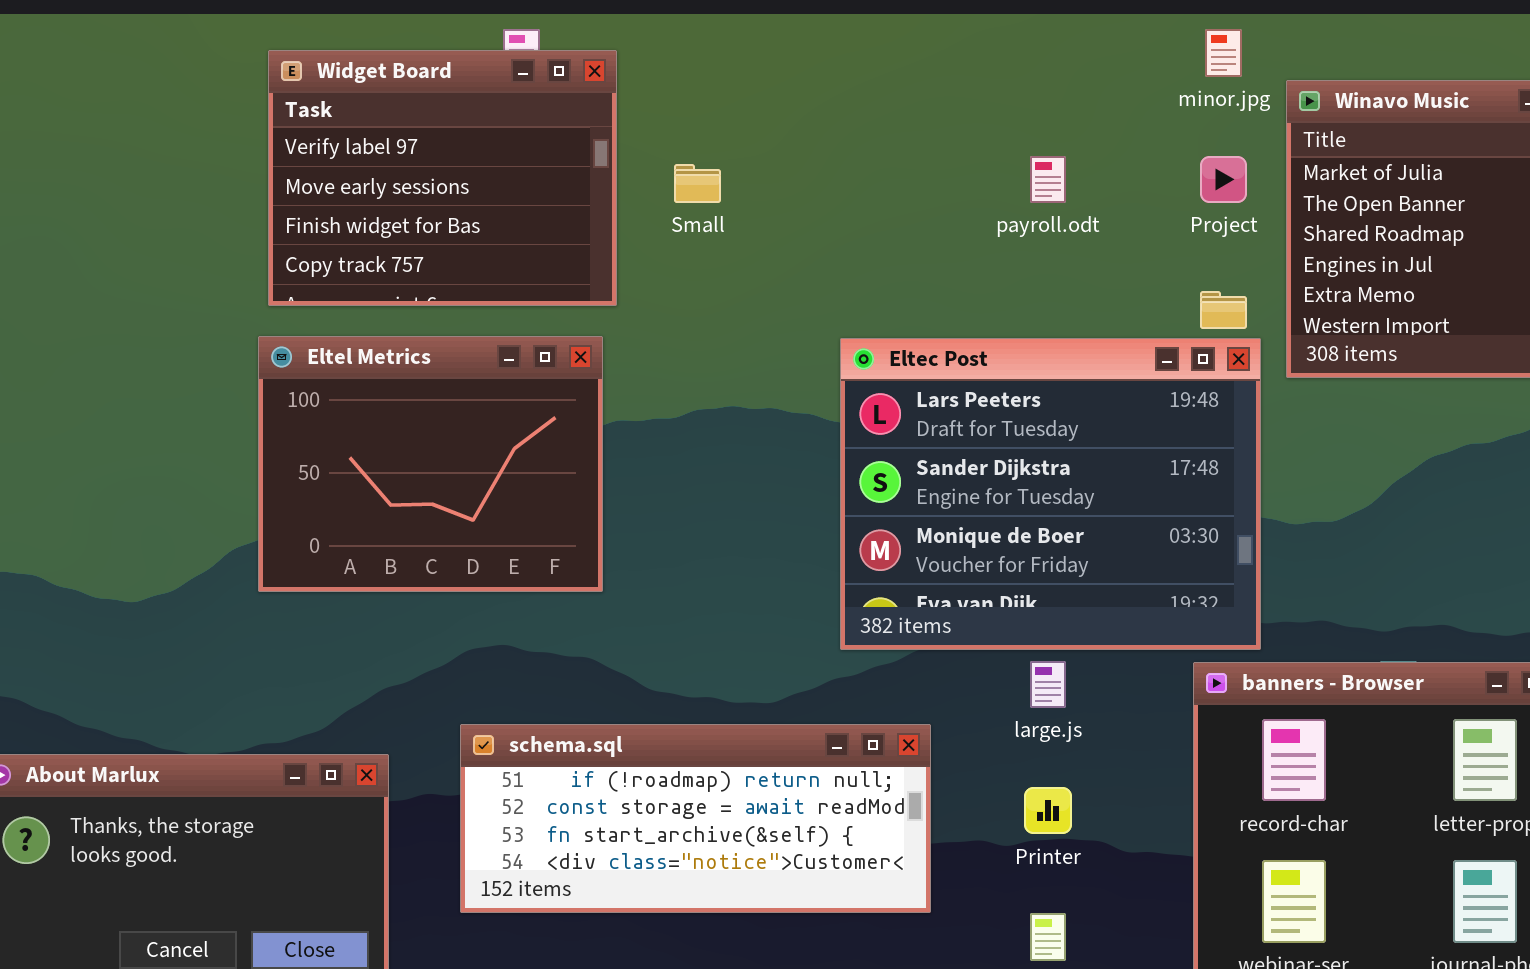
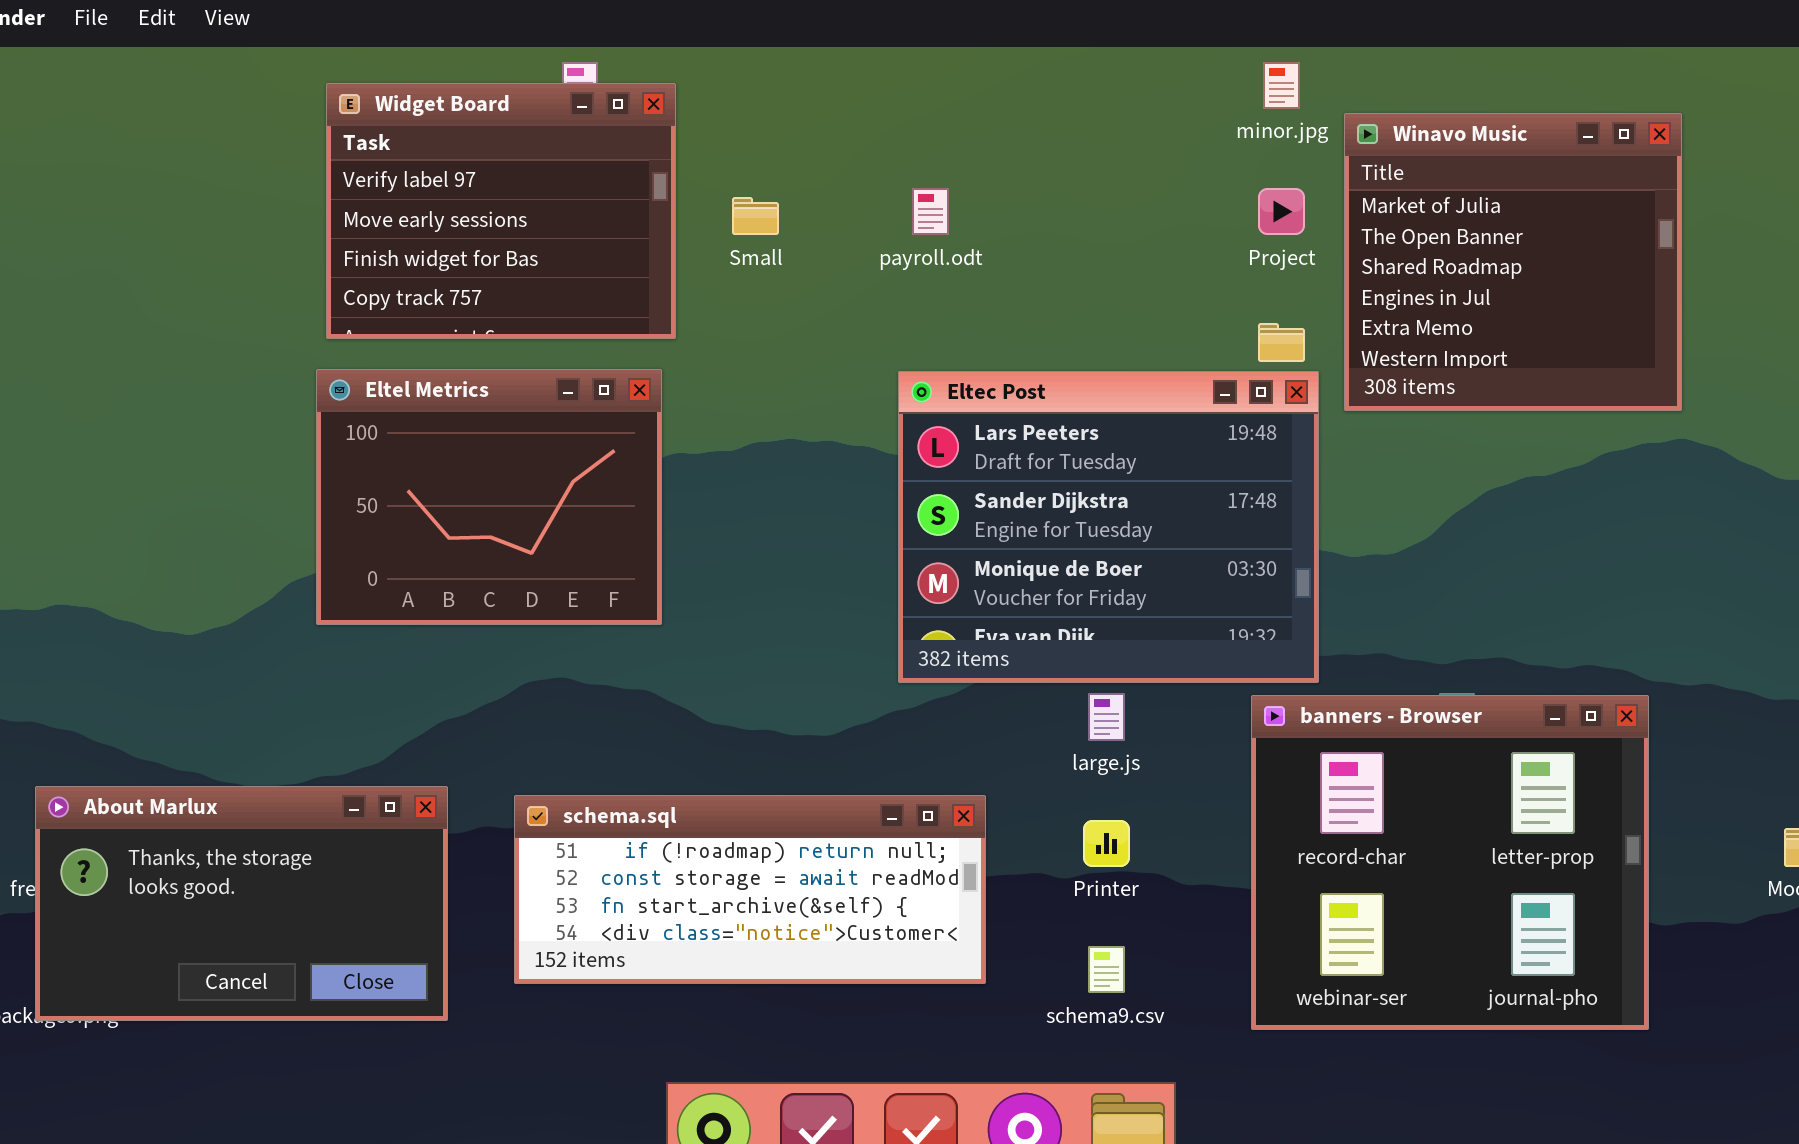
payroll.odt: [1030,156,1066,203] -> [912,188,949,235], moved
schema.sql: [460,724,931,913] -> [514,795,986,984], moved

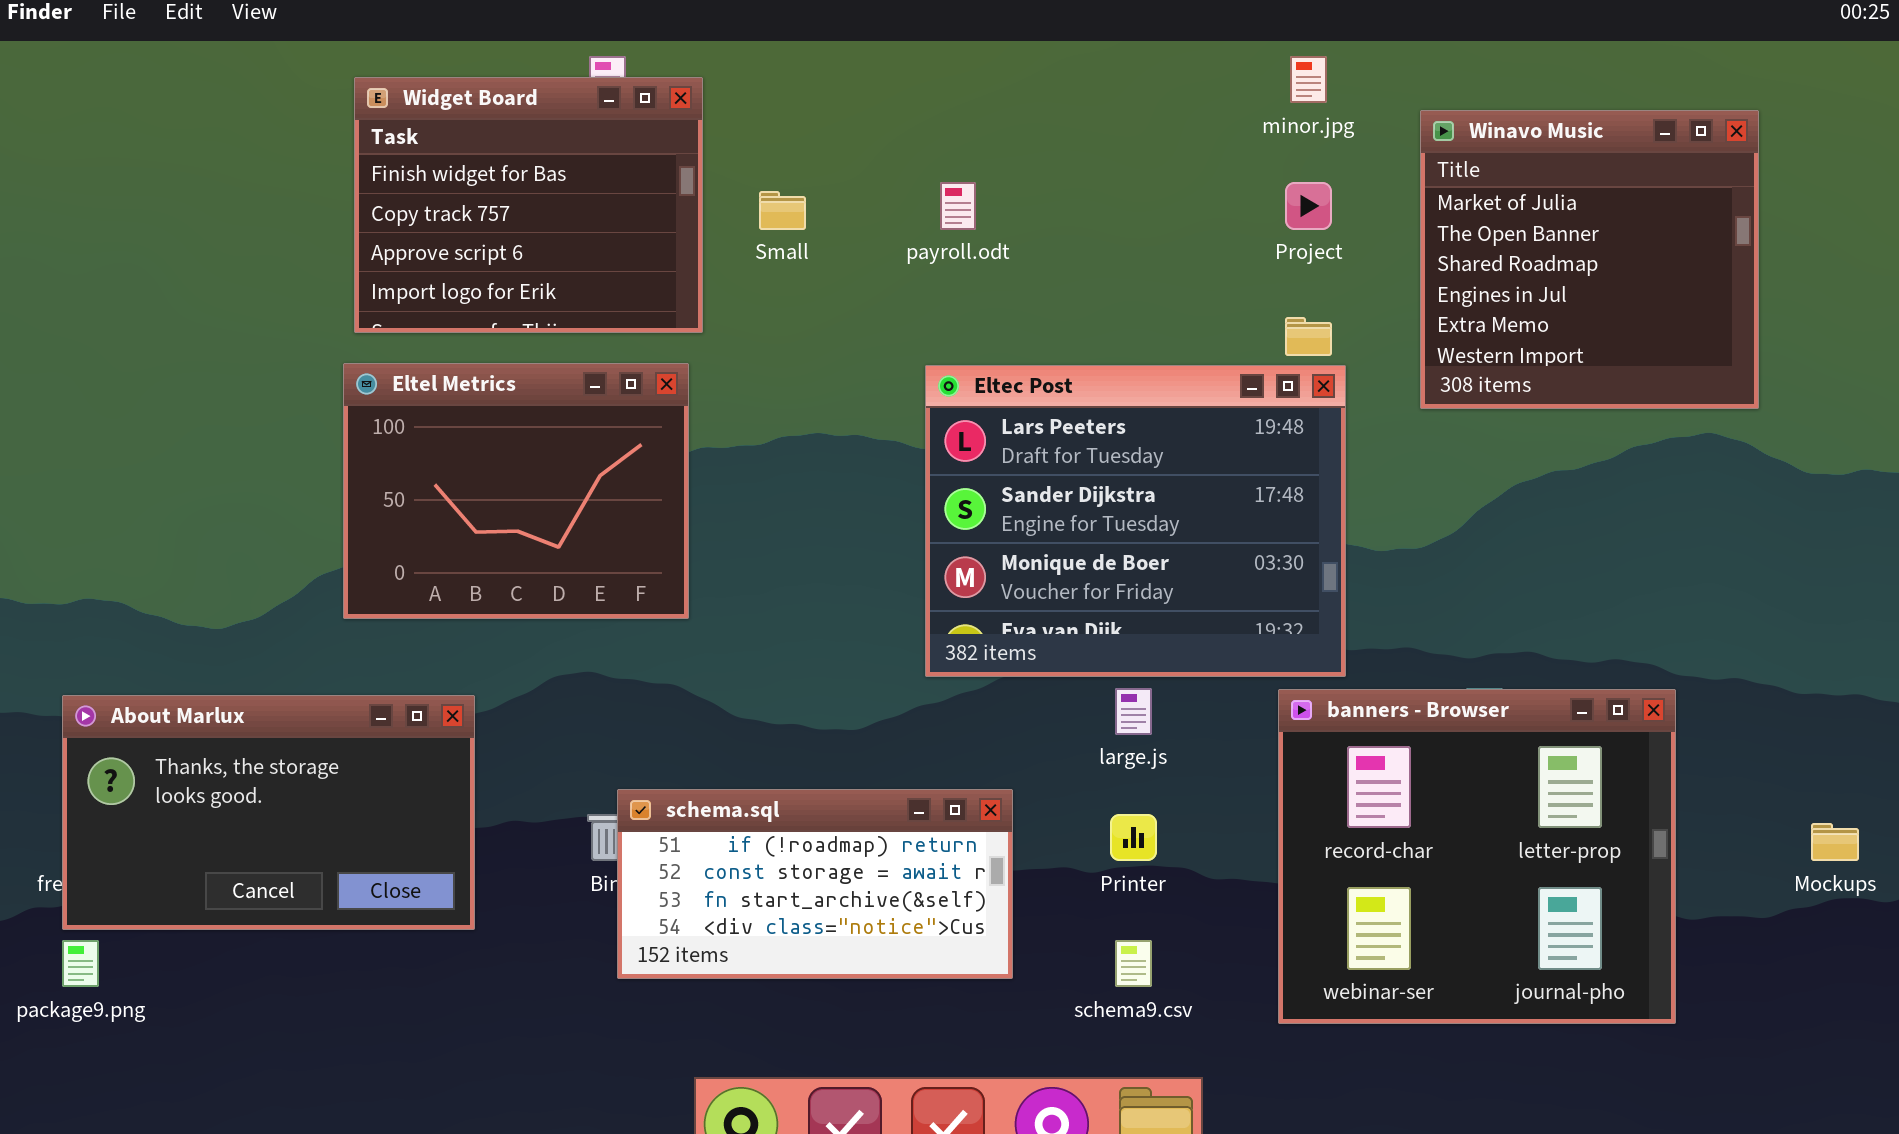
Widget Board: [326,83,676,339] -> [354,77,703,333], scrolled down 2 rows
Winavo Music: [1344,113,1682,411] -> [1420,110,1759,409], moved
About Marlux: [35,786,448,1021] -> [62,695,475,930], moved
schema.sql: [514,795,986,984] -> [617,789,1013,979], resized

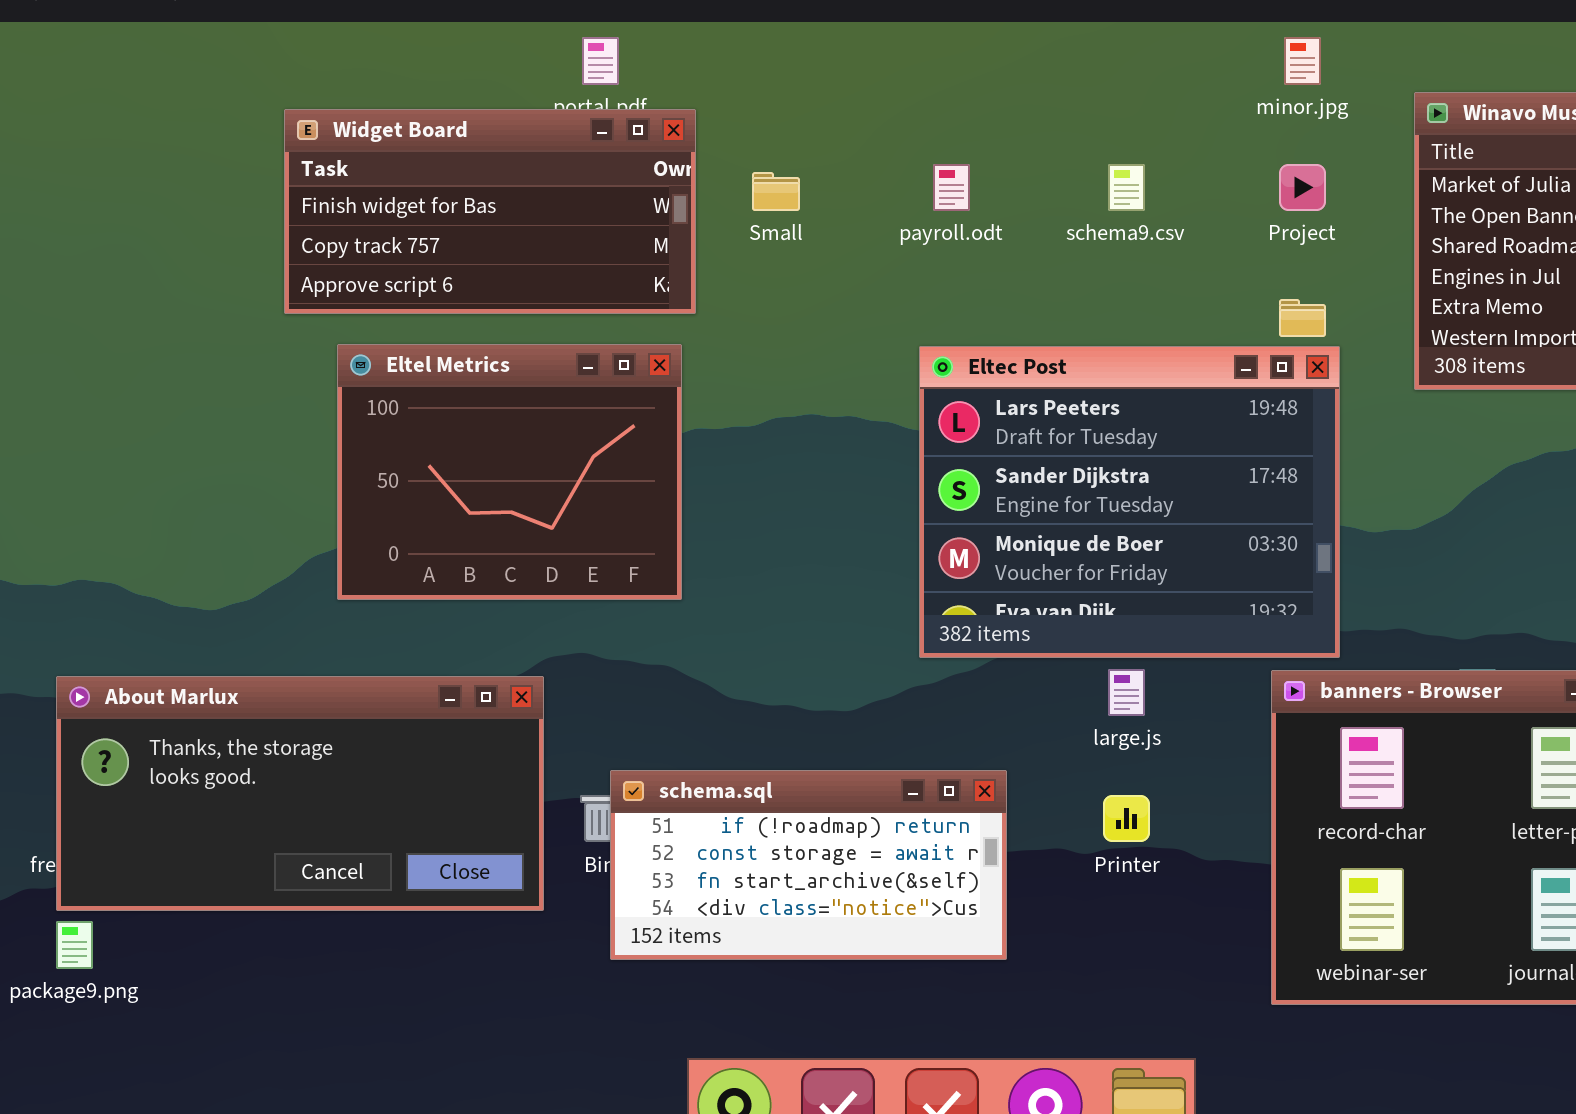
Widget Board: [354,77,703,333] -> [284,109,696,314], resized
About Marlux: [62,695,475,930] -> [56,676,544,911], resized
schema9.csv: [1115,940,1152,987] -> [1108,164,1145,211], moved

